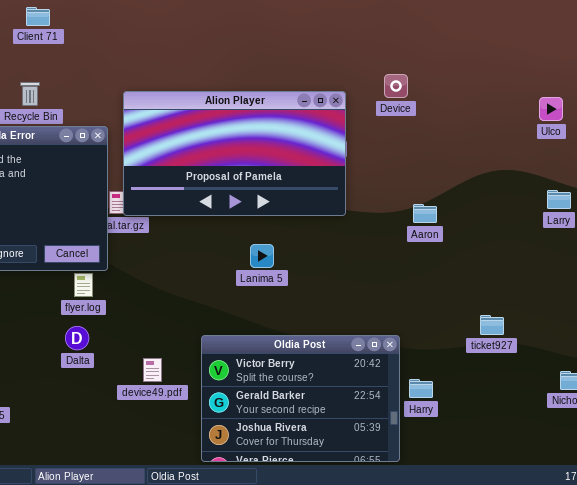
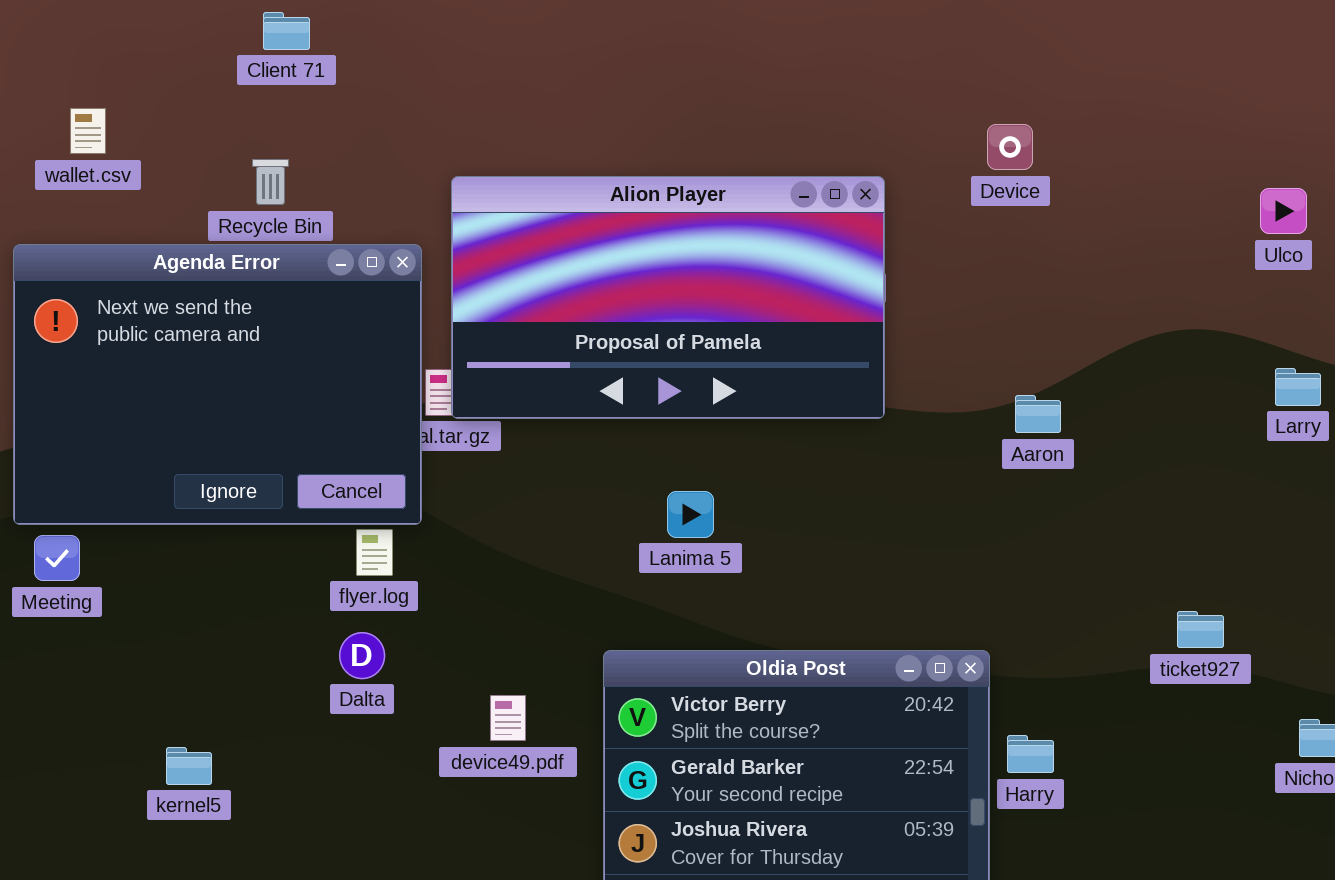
Device: [384,74,408,98] -> [987,124,1033,170], moved
Lanima 5: [250,244,274,268] -> [667,491,714,538], moved
ticket927: [480,315,504,335] -> [1177,611,1224,648], moved

